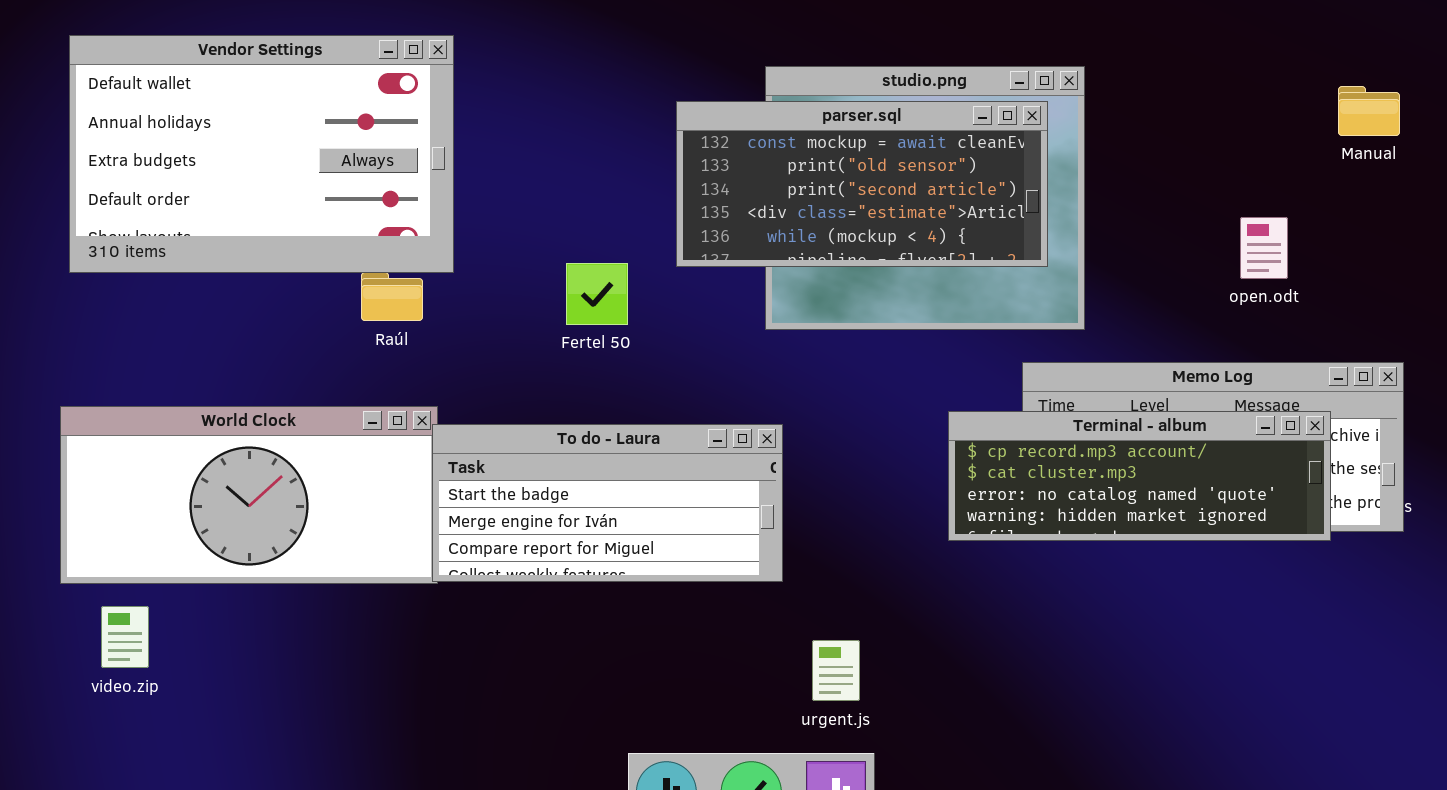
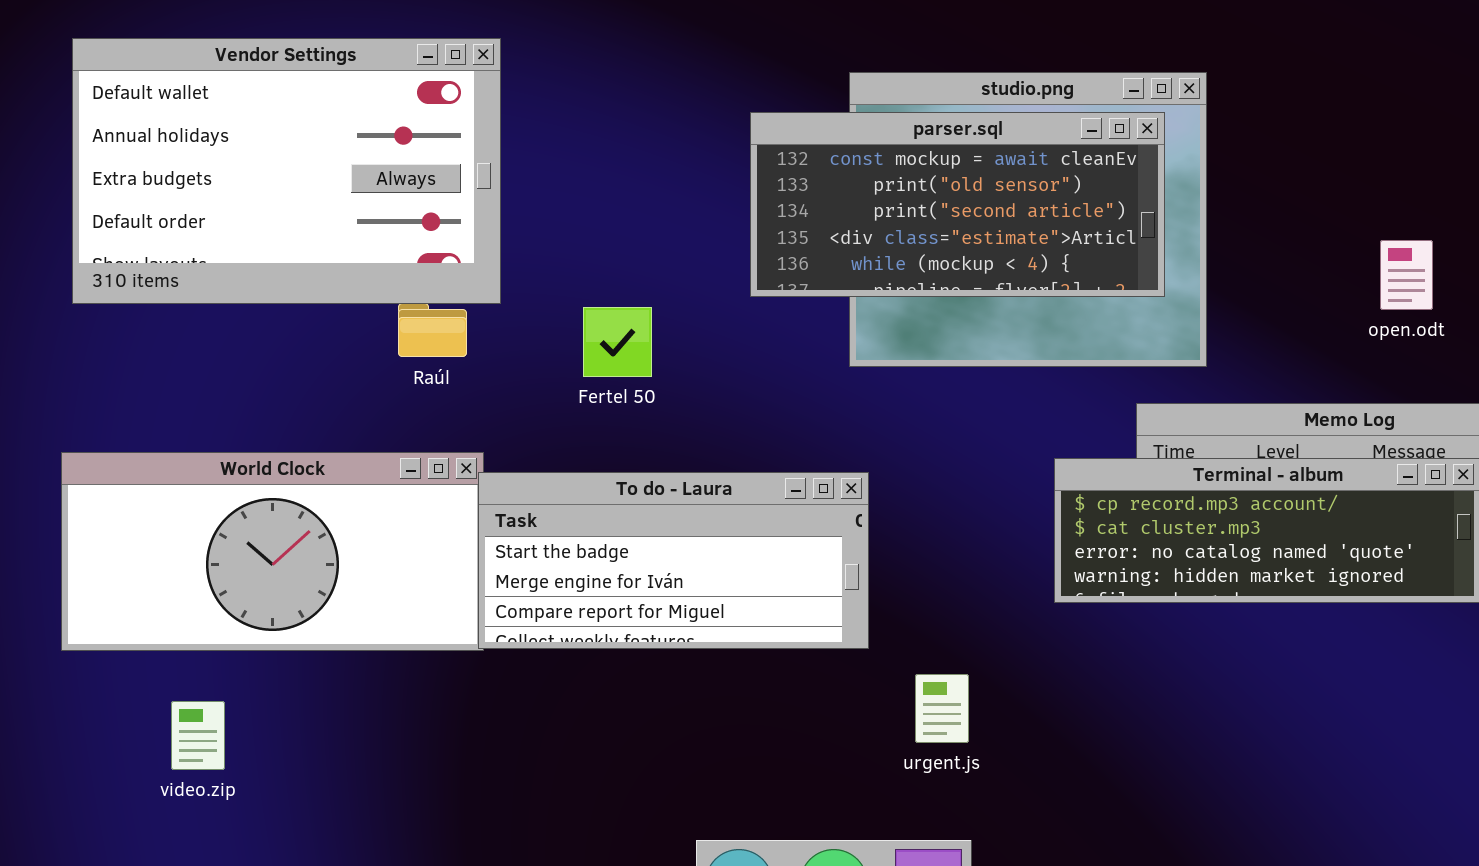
Fertel 50: [566,263,628,325] -> [583,307,652,377], moved
video.zip: [101,606,149,668] -> [171,701,225,770], moved
urgent.js: [812,640,860,701] -> [915,674,969,743], moved

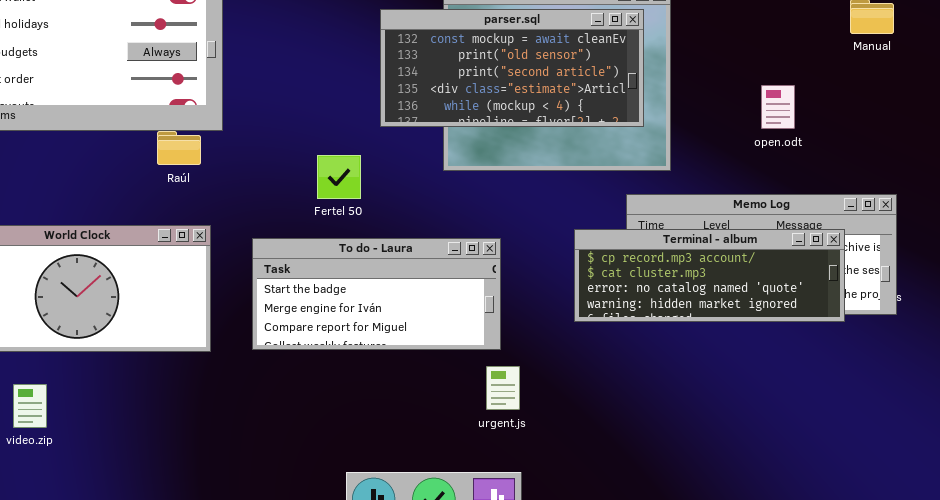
open.odt: [1380,240,1433,310] -> [761,85,795,129], moved
Fertel 50: [583,307,652,377] -> [317,155,361,199], moved
To do - Laura: [478,472,869,649] -> [252,238,501,350], moved

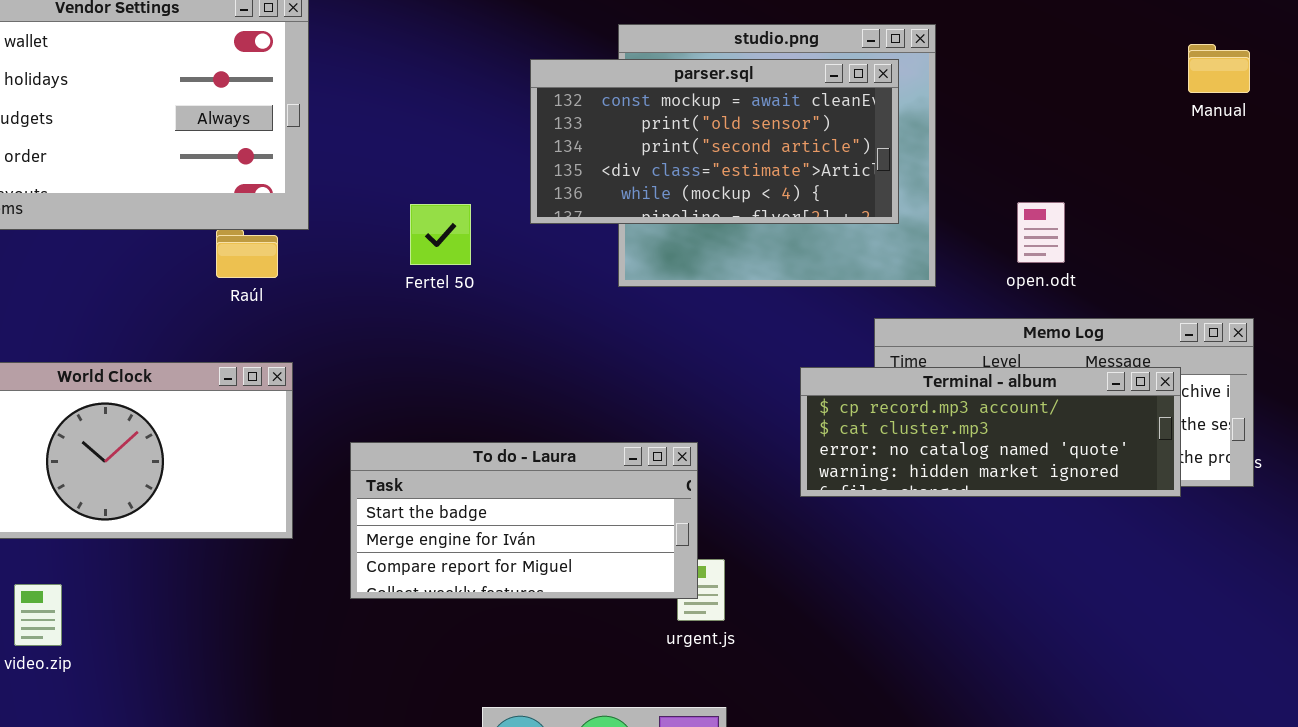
open.odt: [761,85,795,129] -> [1017,202,1065,263], moved
Fertel 50: [317,155,361,199] -> [410,204,471,265], moved
To do - Laura: [252,238,501,350] -> [350,442,698,599], moved

